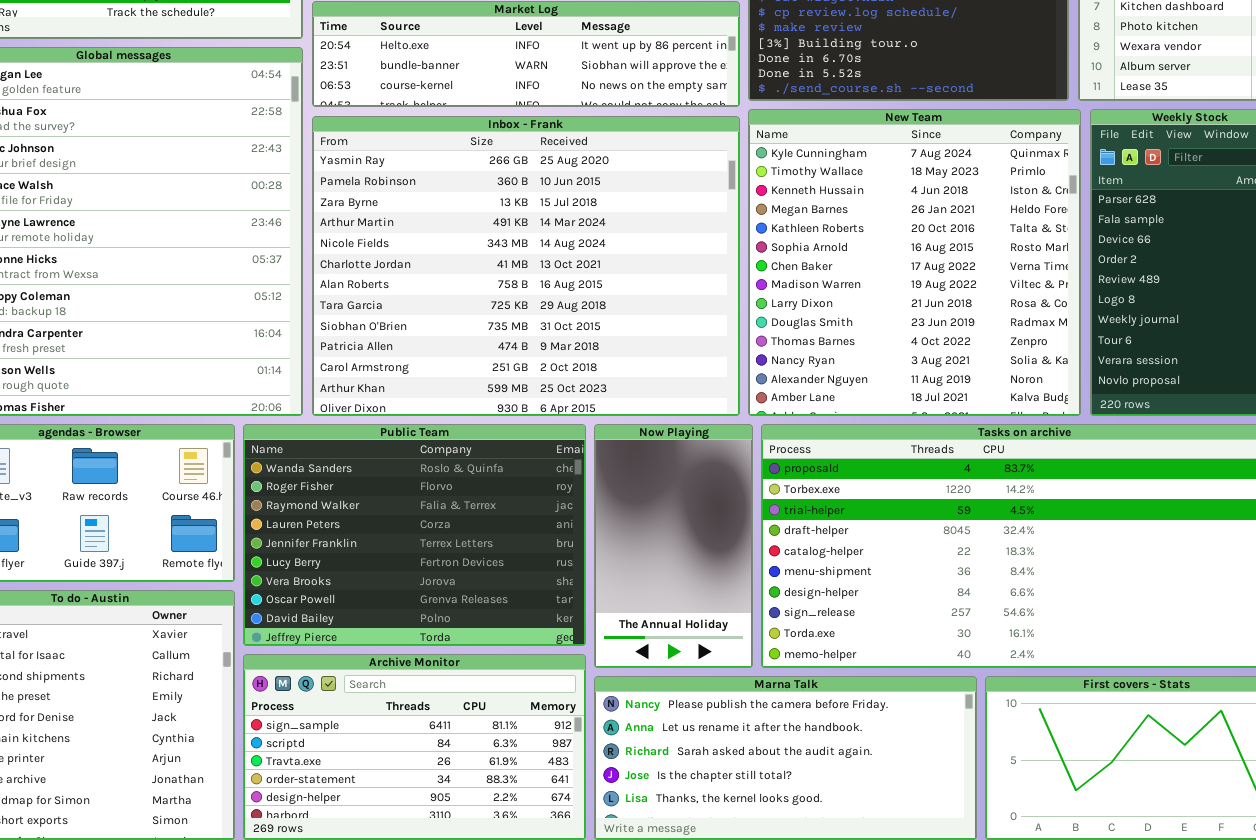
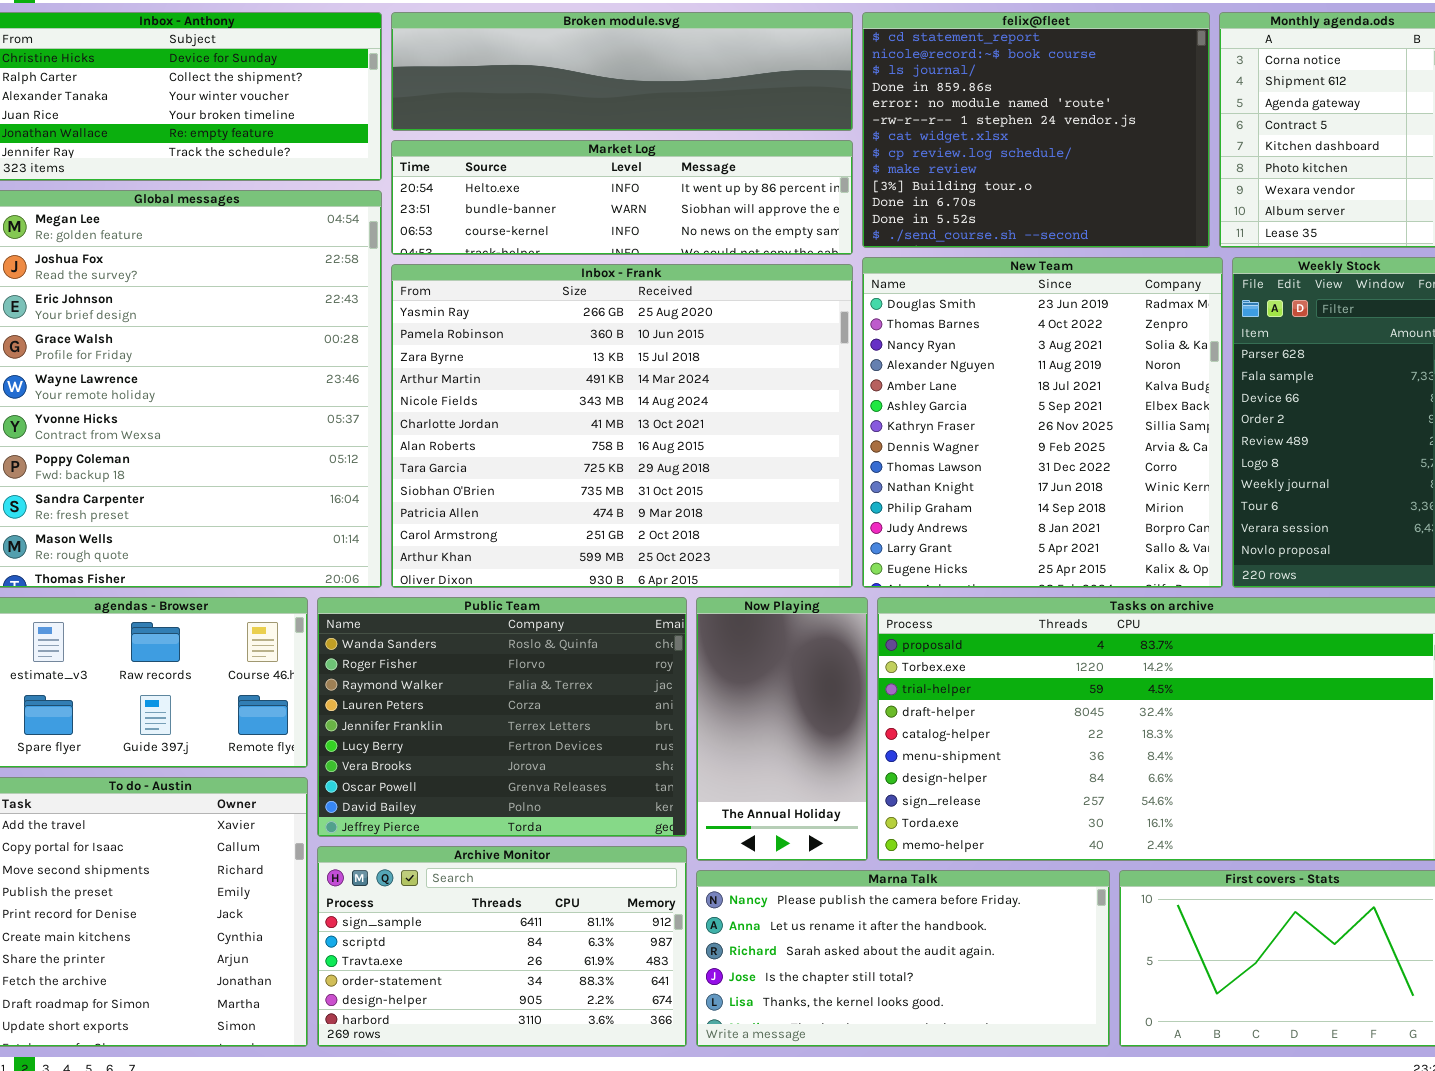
New Team: [748,109,1081,416] -> [862,257,1223,588], scrolled down 9 rows

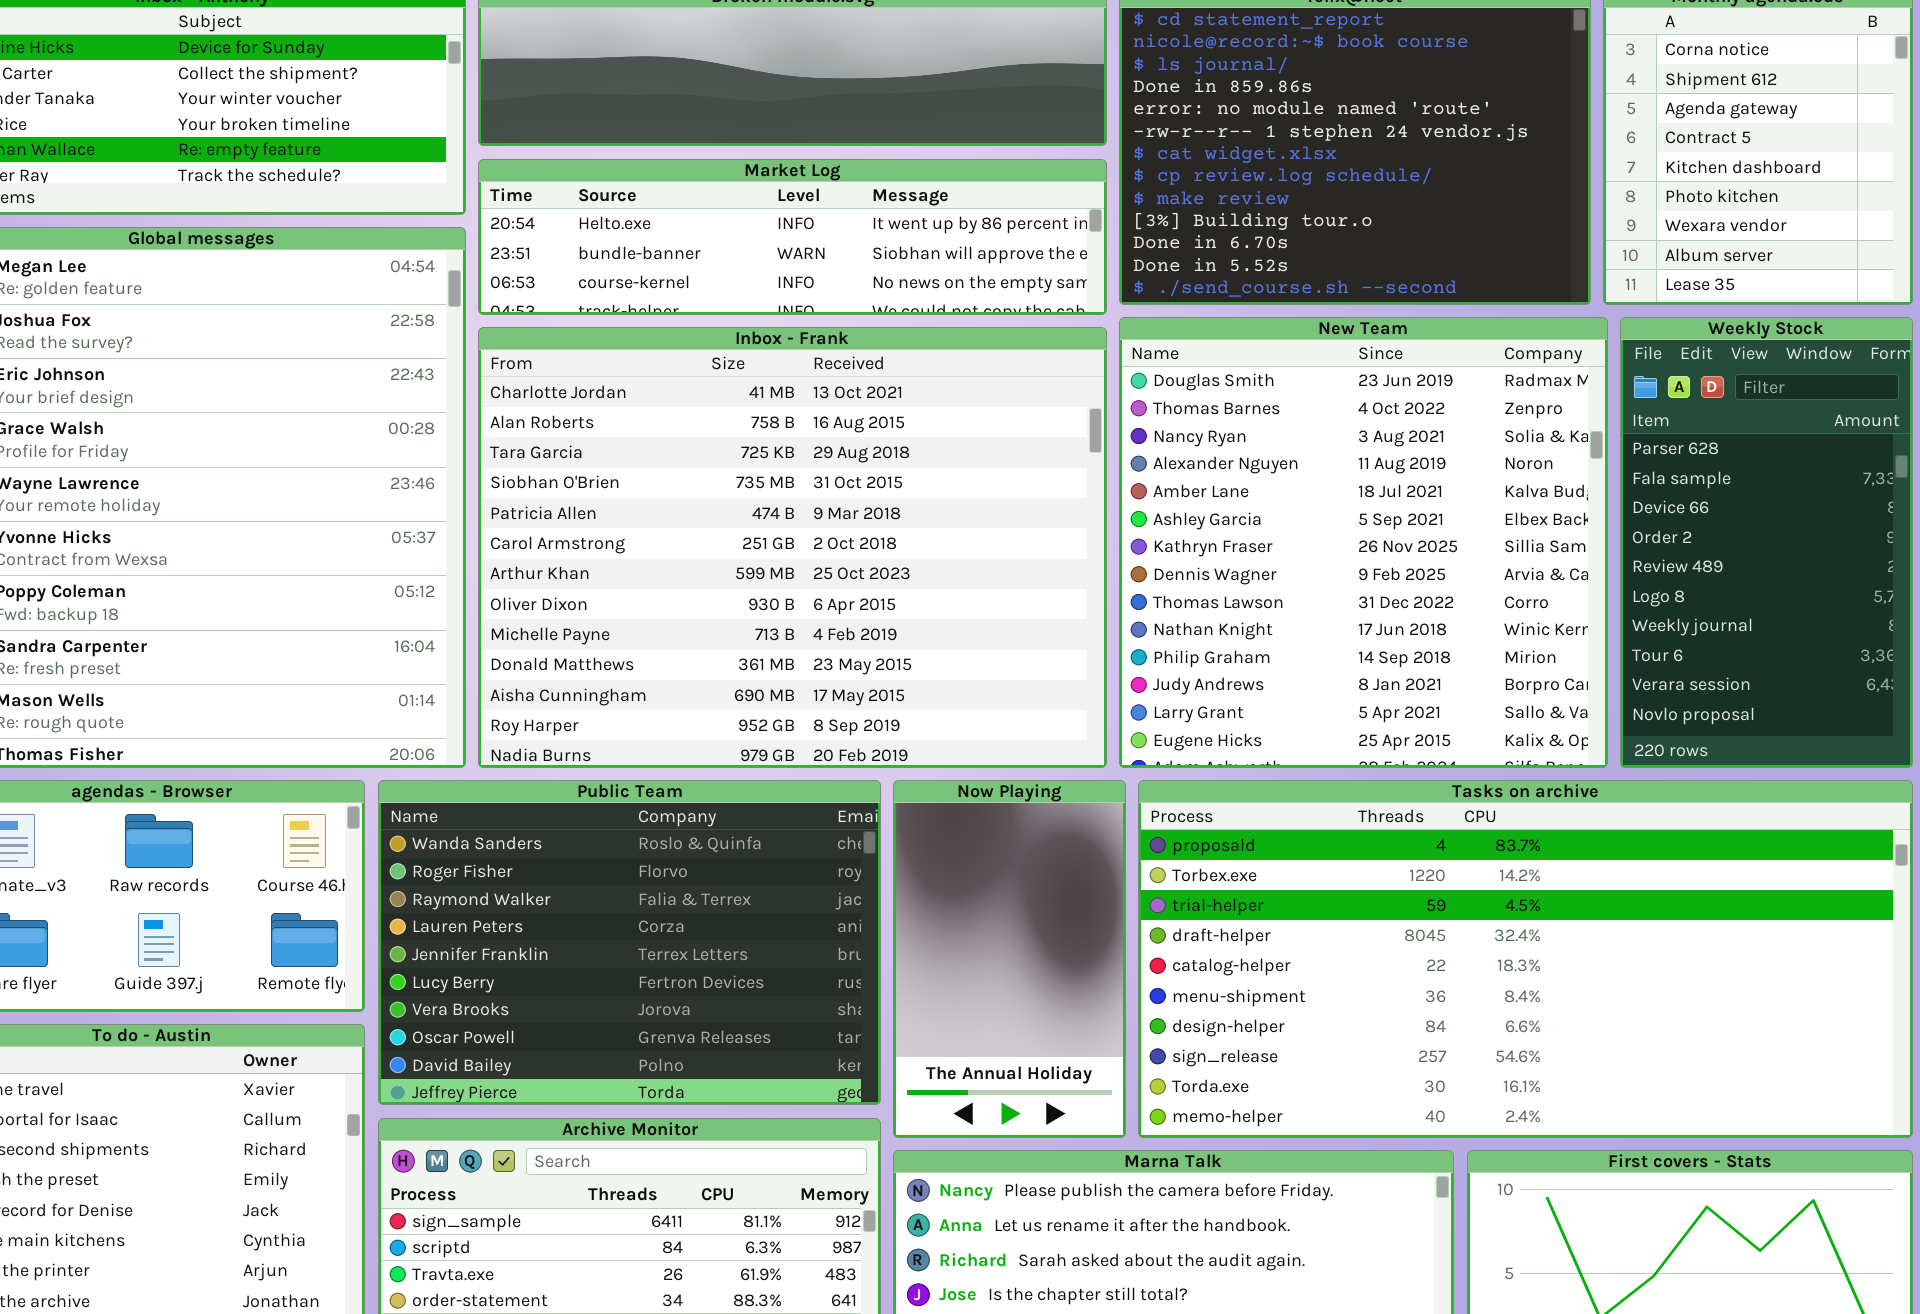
Inbox - Frank: [391,264,853,588] -> [478,327,1107,768], scrolled down 5 rows

